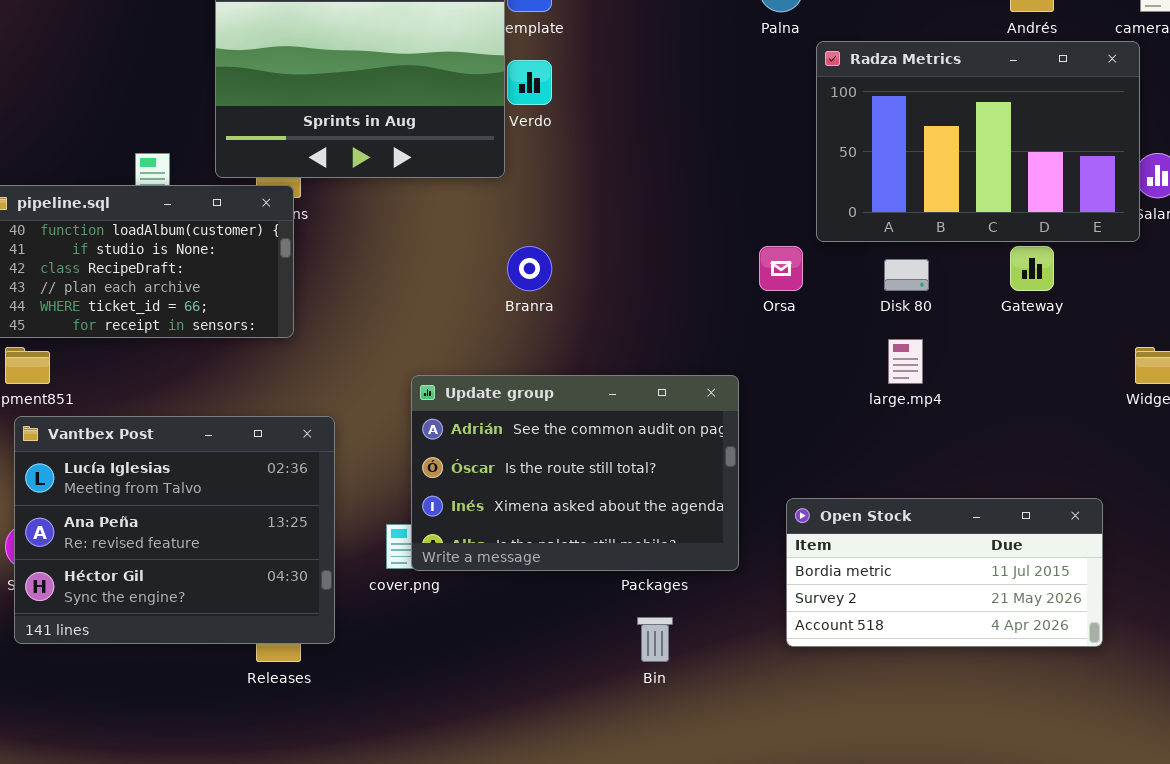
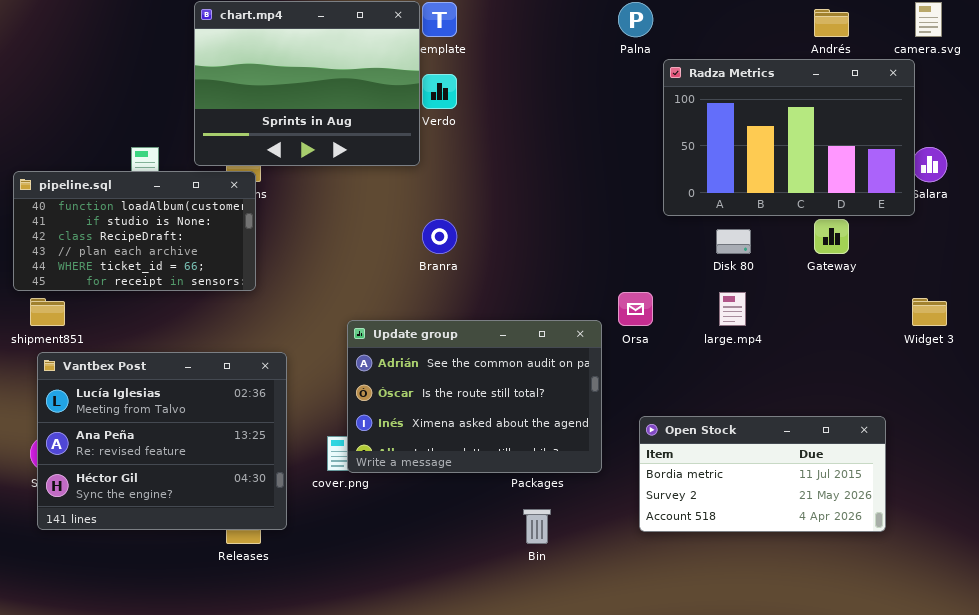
Orsa: [759,246,803,291] -> [618,292,653,326], moved

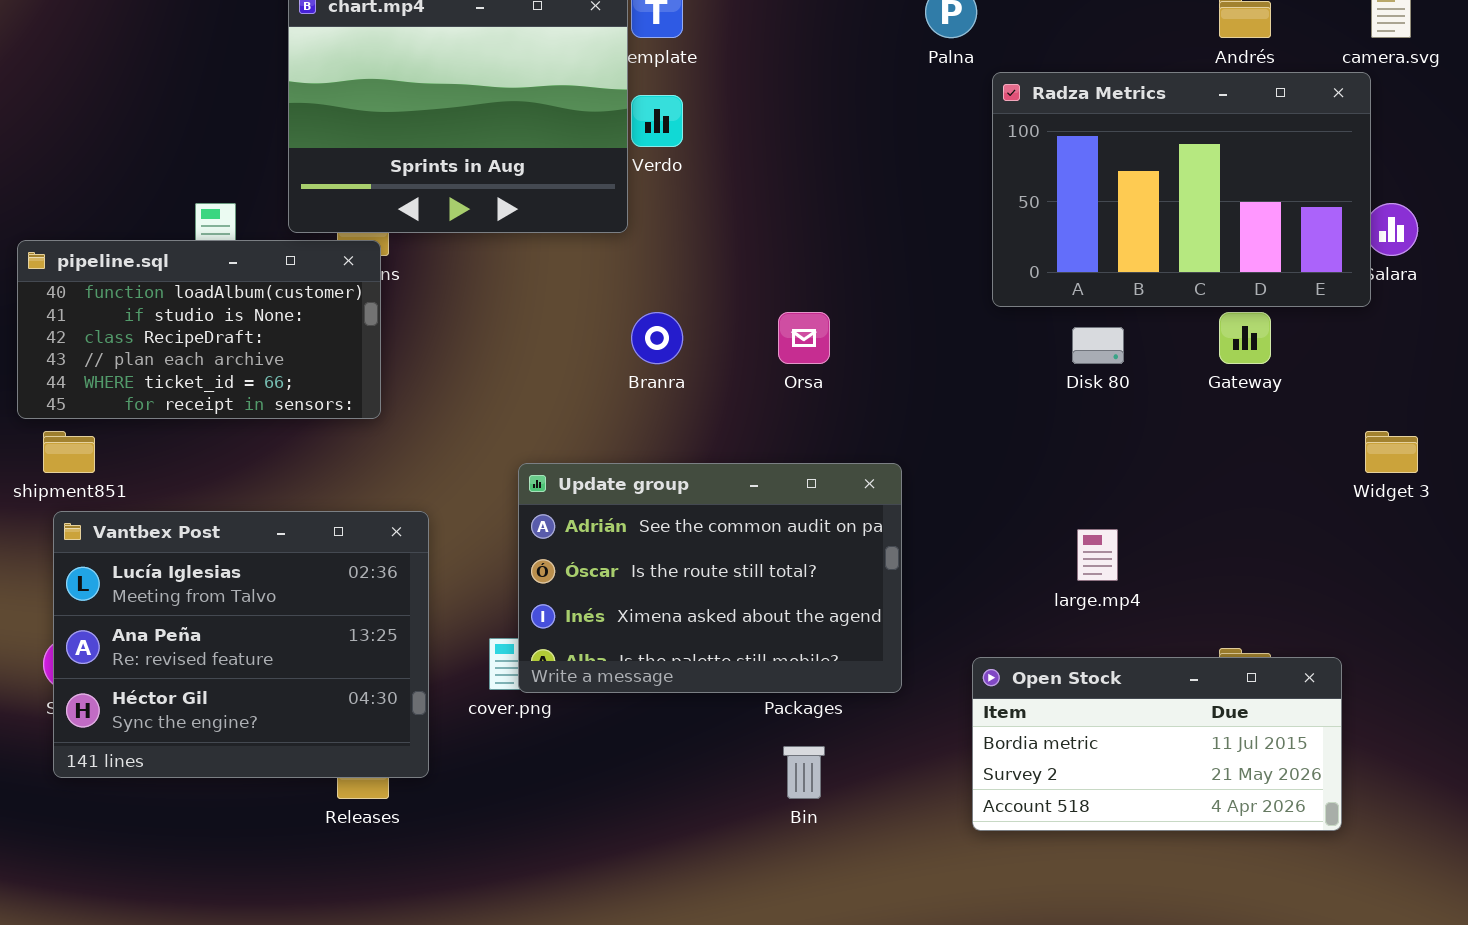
Orsa: [618,292,653,326] -> [778,312,830,364], moved
large.mp4: [719,292,746,326] -> [1077,529,1118,581], moved
Open Stock: [639,416,886,532] -> [972,657,1342,831], moved

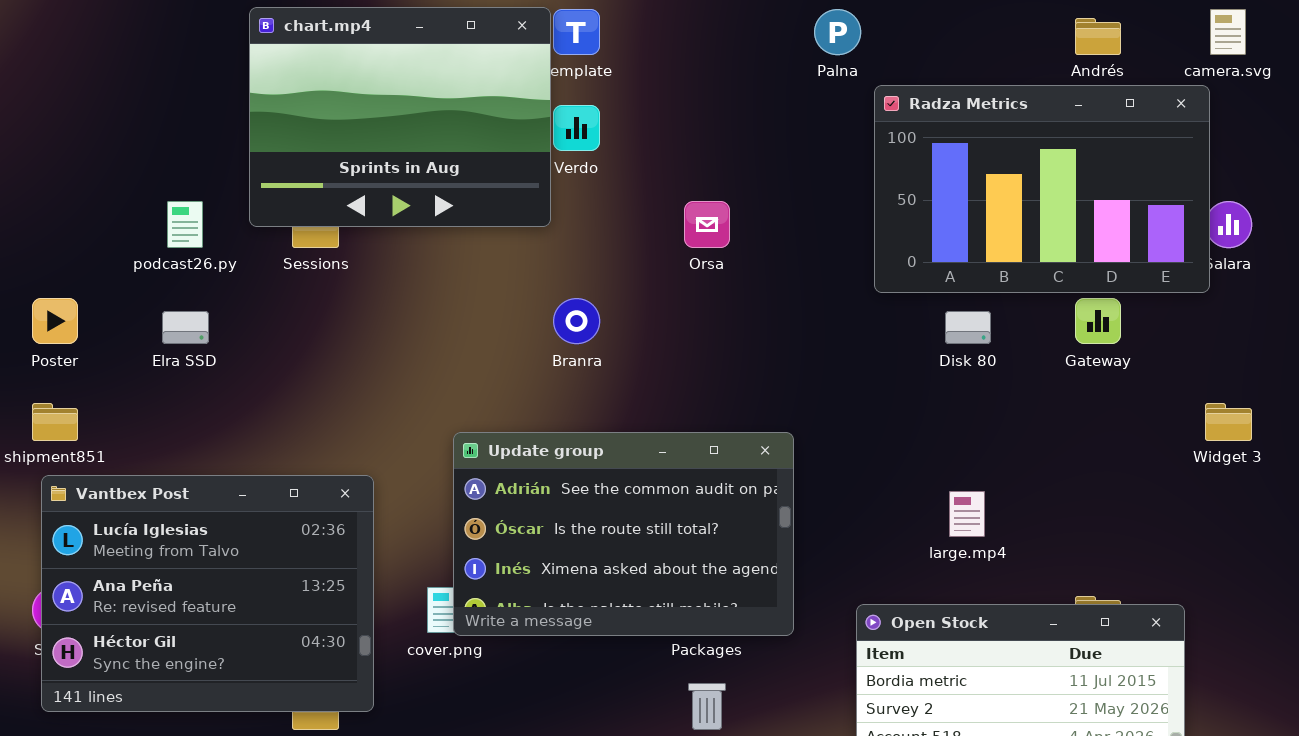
pipeline.sql: [17,240,381,419] -> none, closed
Orsa: [778,312,830,364] -> [684,201,730,248], moved

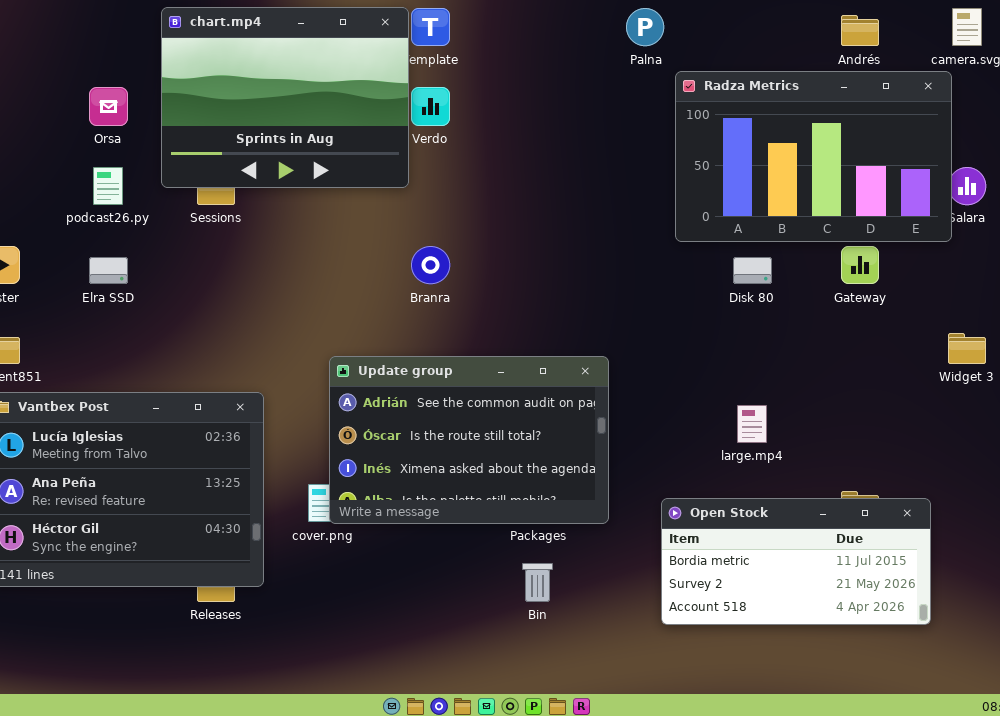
Orsa: [684,201,730,248] -> [89,87,128,126], moved

